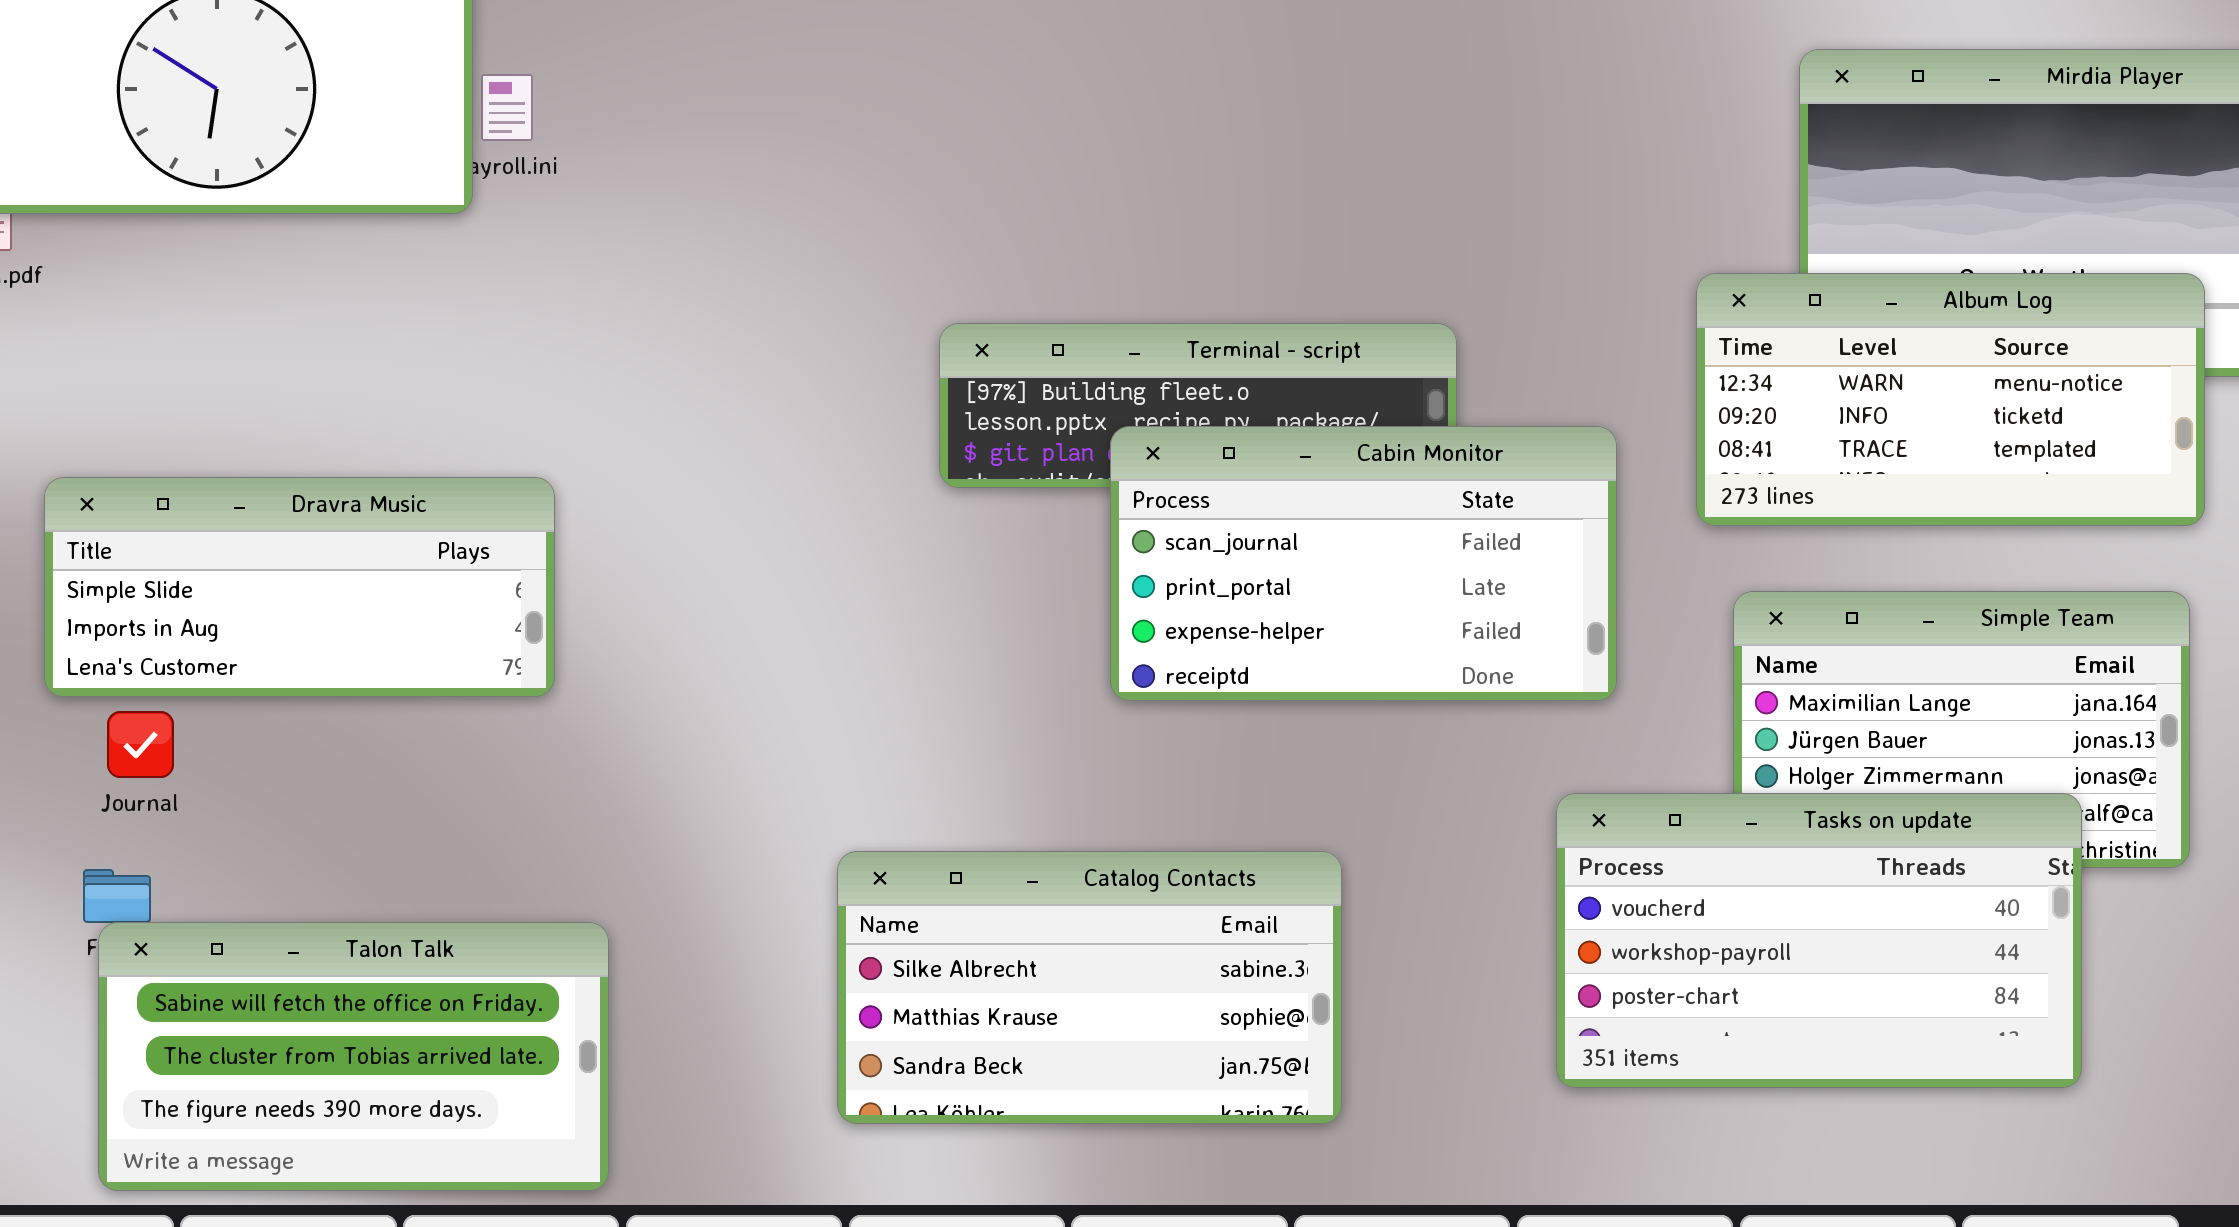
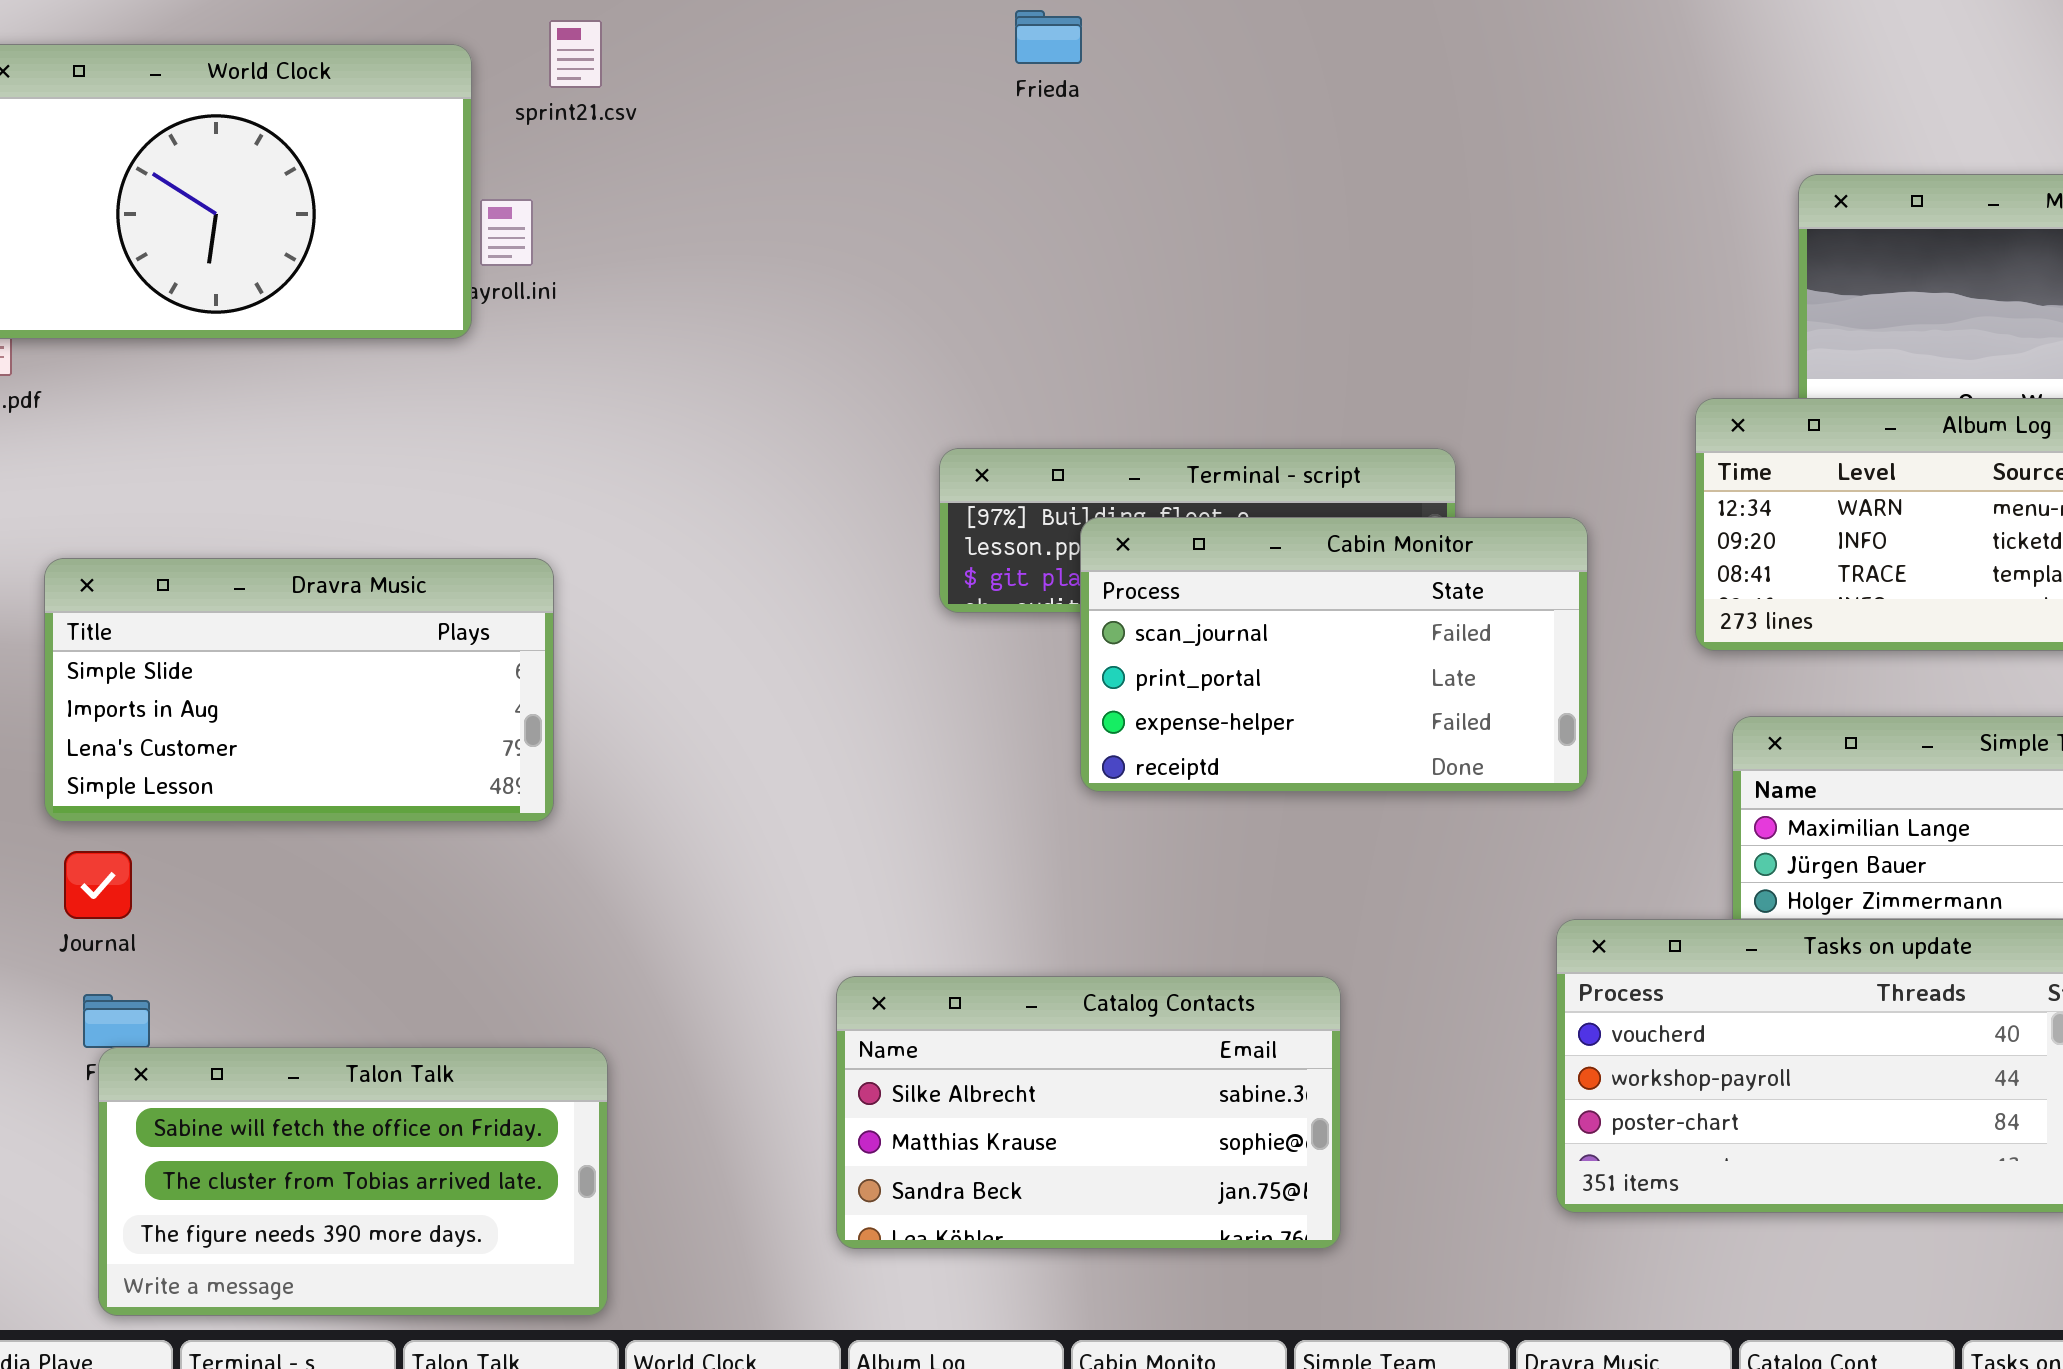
Cabin Monitor: [1110,426,1617,701] -> [1080,517,1588,792], moved
Dravra Music: [44,477,555,697] -> [44,558,554,822], resized
Journal: [107,711,174,778] -> [64,851,132,919], moved

